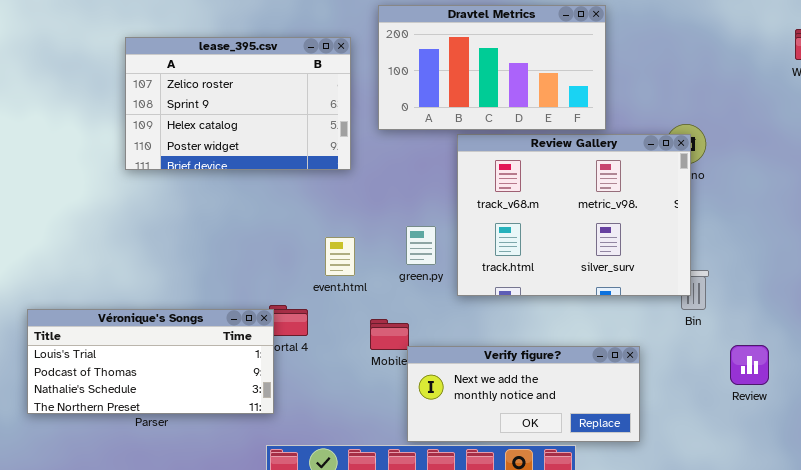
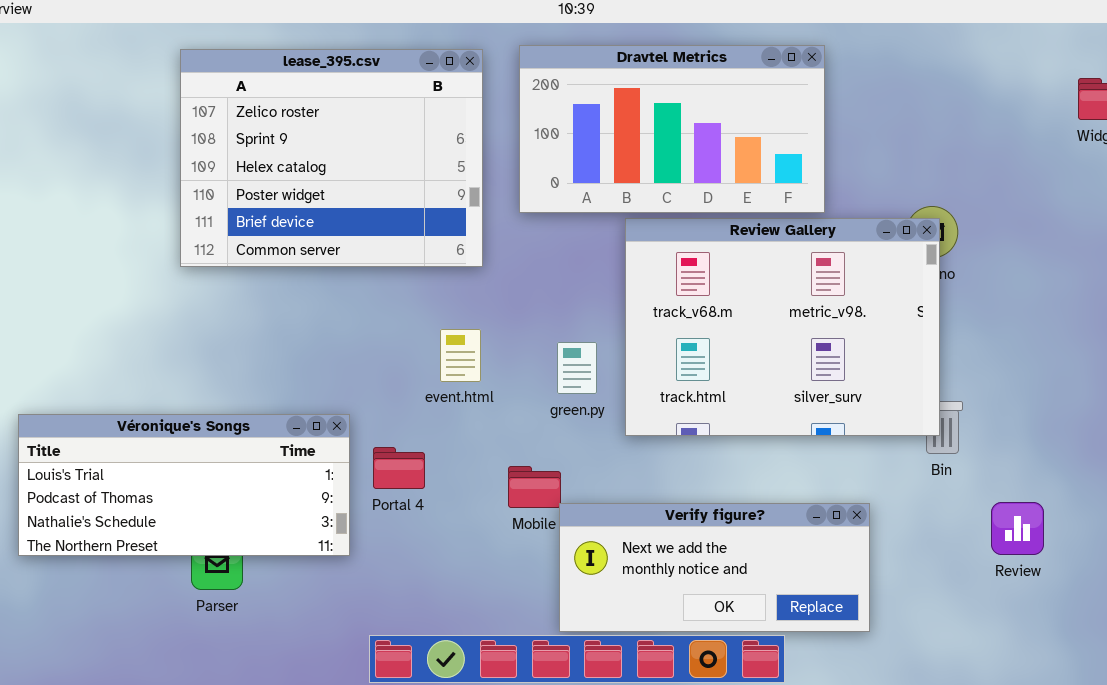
lease_395.csv: [125,37,351,170] -> [180,49,483,267], resized
event.html: [325,237,355,276] -> [440,329,481,382], moved
Véronique's Songs: [27,309,274,414] -> [18,414,350,556], moved

